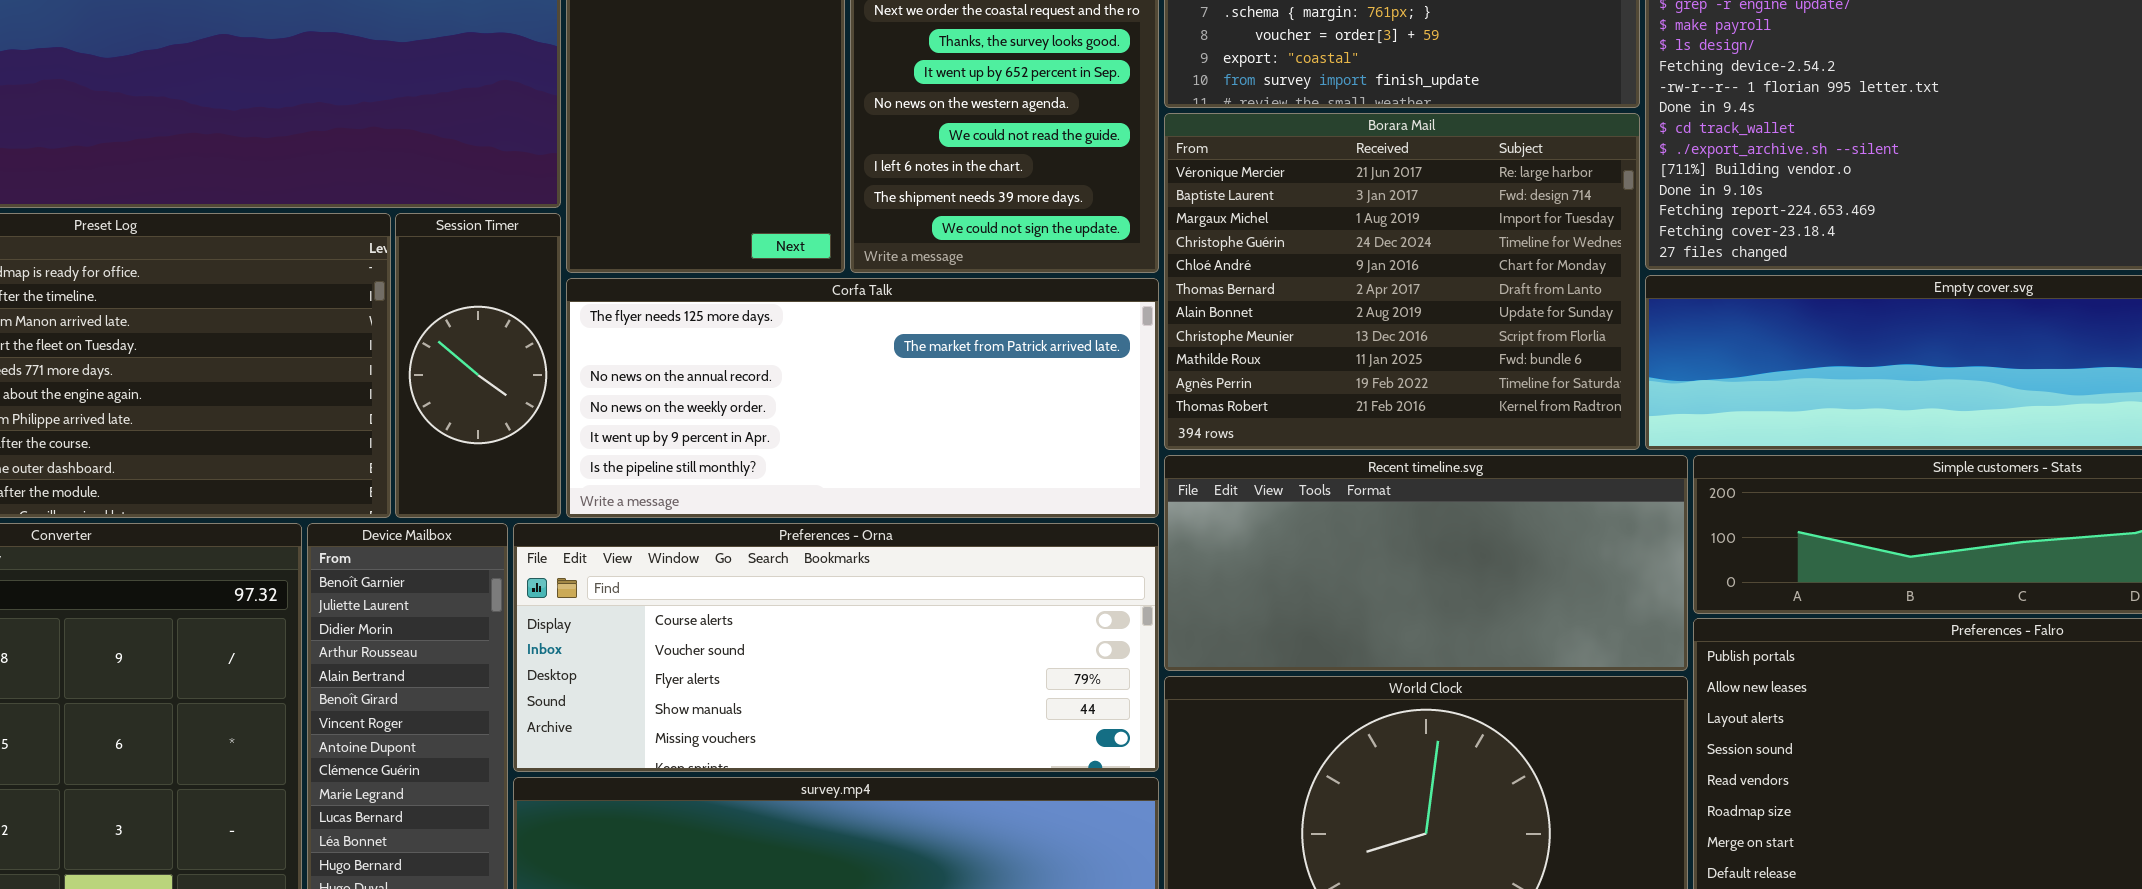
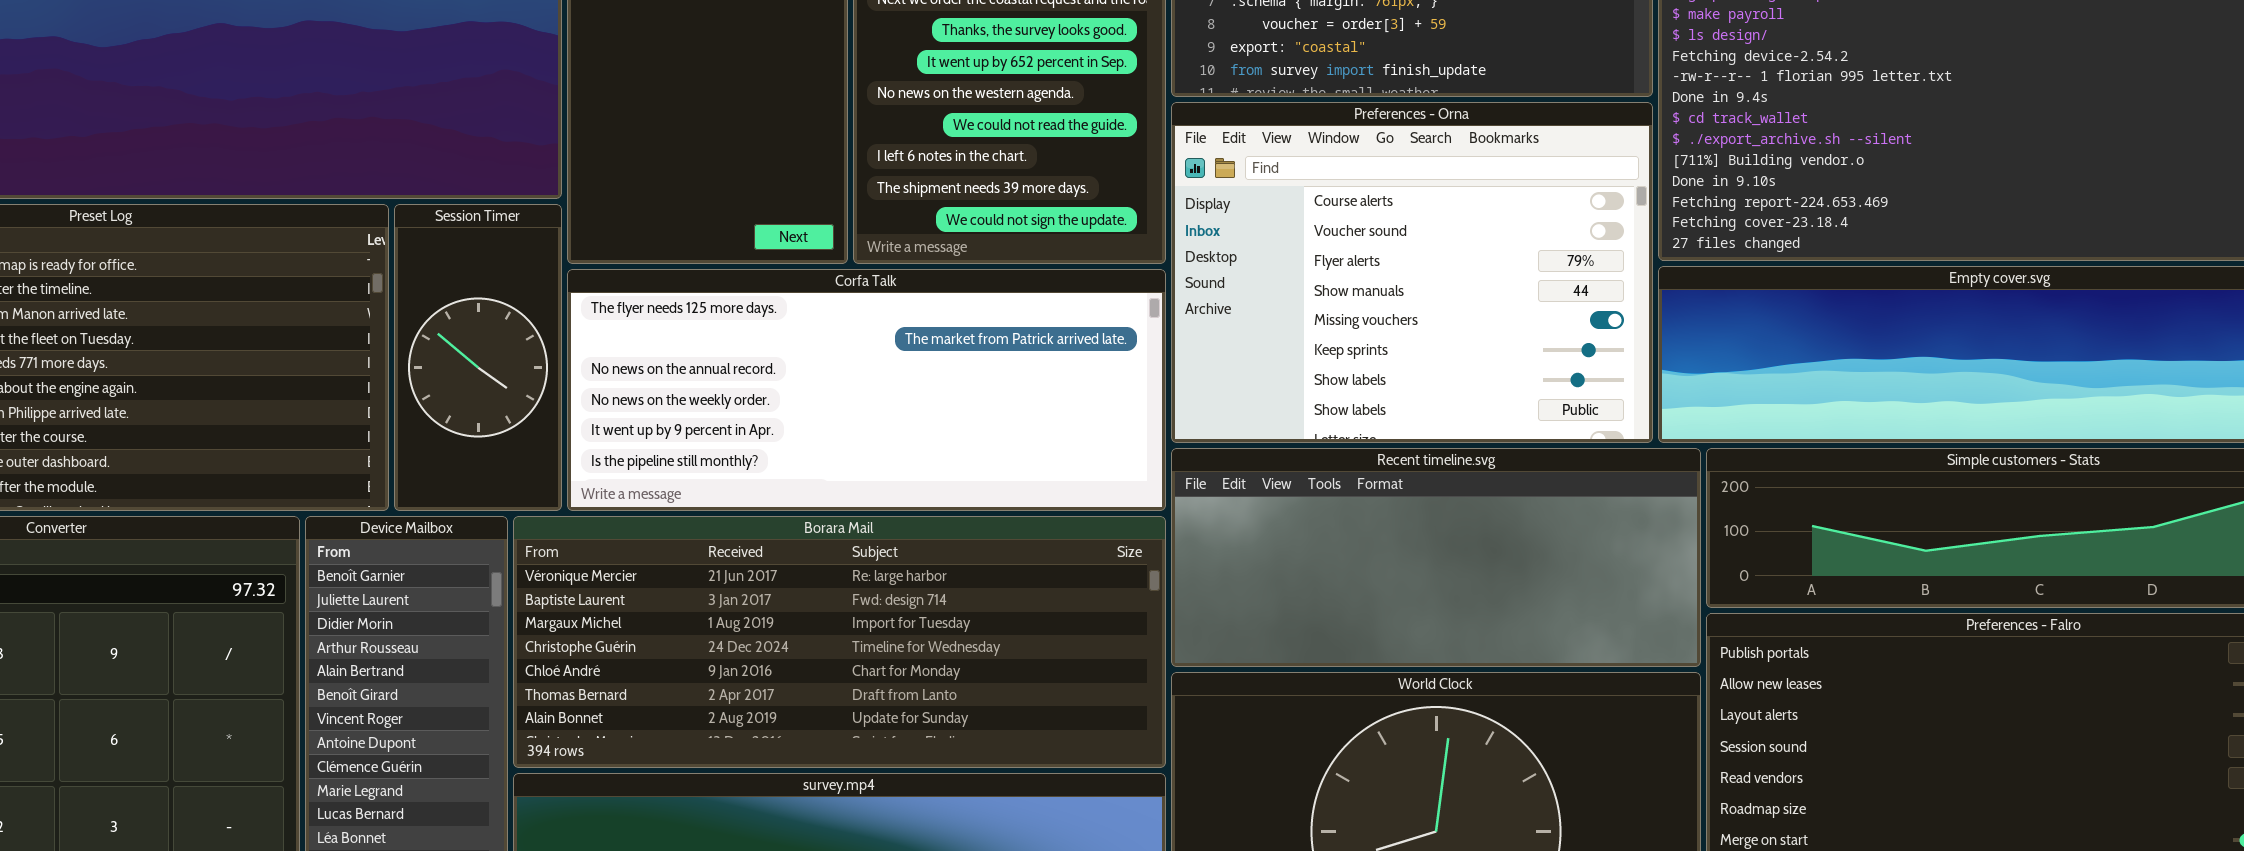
Borara Mail: [1164,113,1640,450] -> [513,516,1166,768], moved, resized
Preferences - Orna: [513,523,1159,772] -> [1171,102,1653,443], moved, resized

